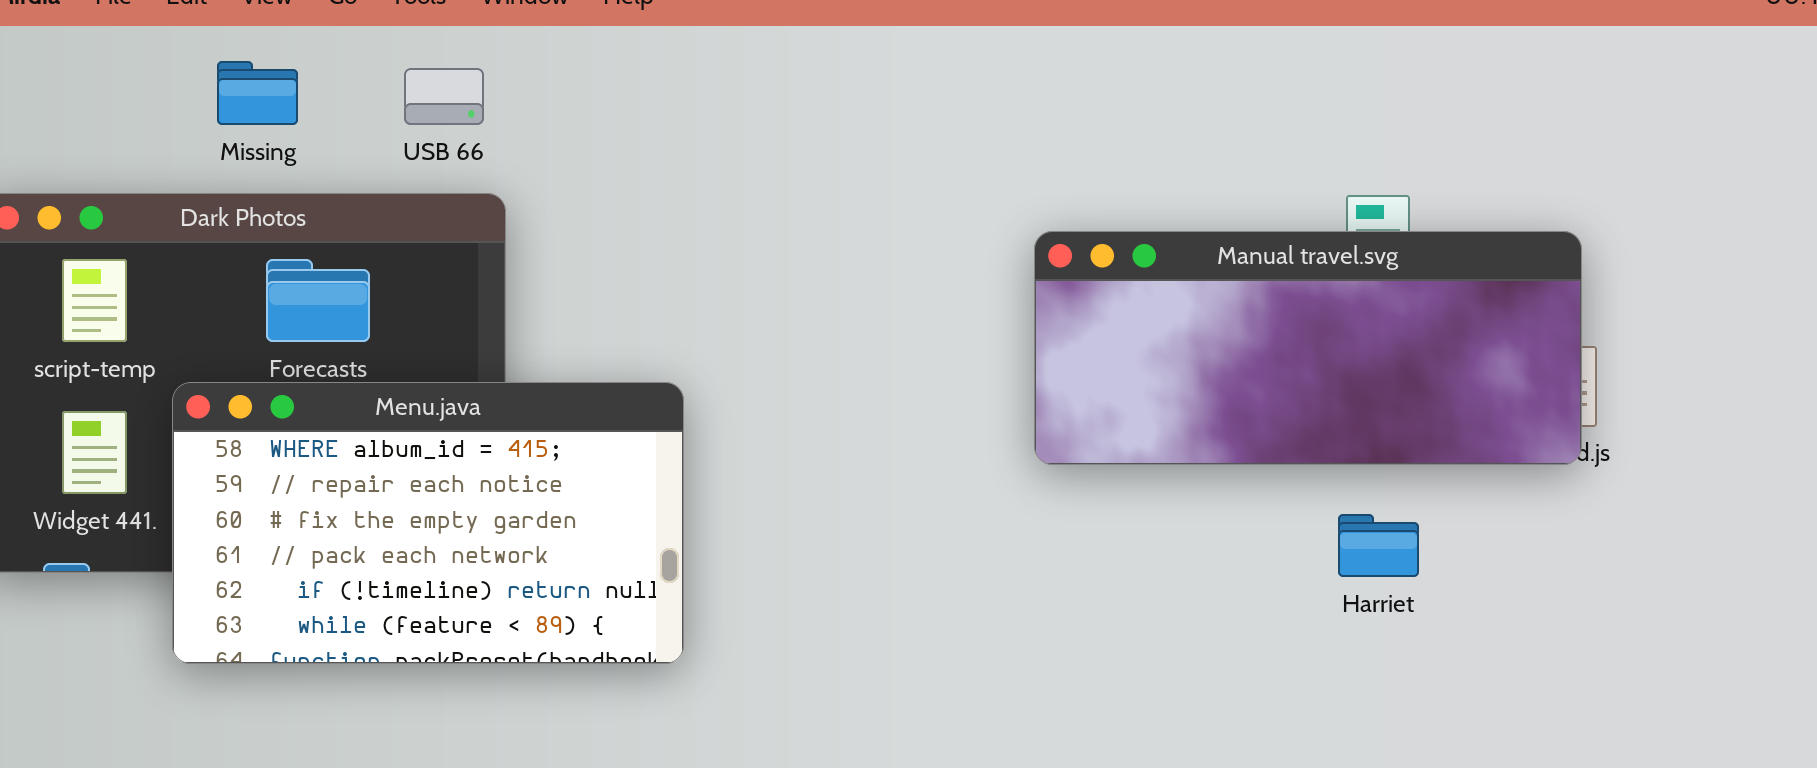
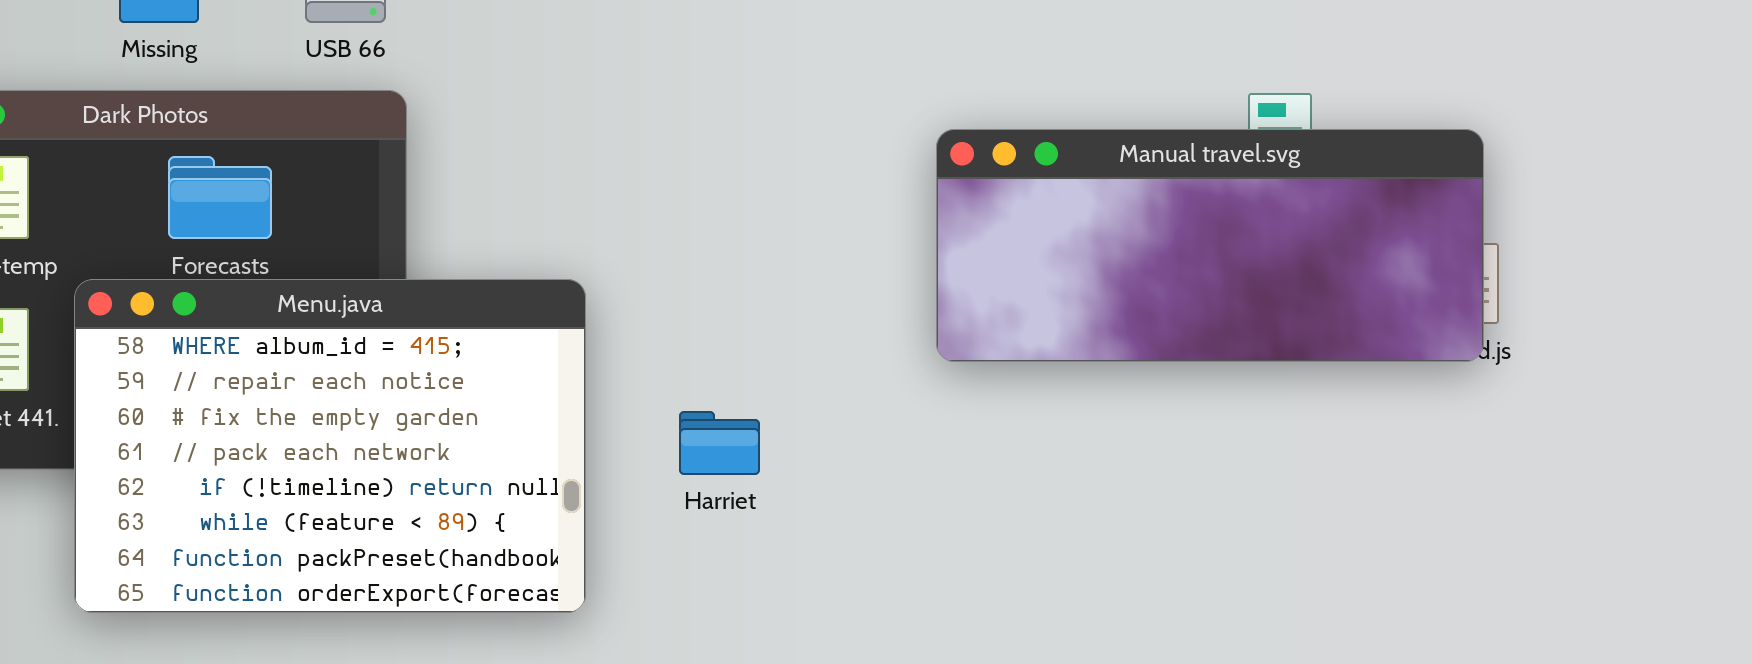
Menu.java: [172,382,684,664] -> [74,279,586,613], resized
Harriet: [1338,514,1419,577] -> [679,411,760,475], moved

